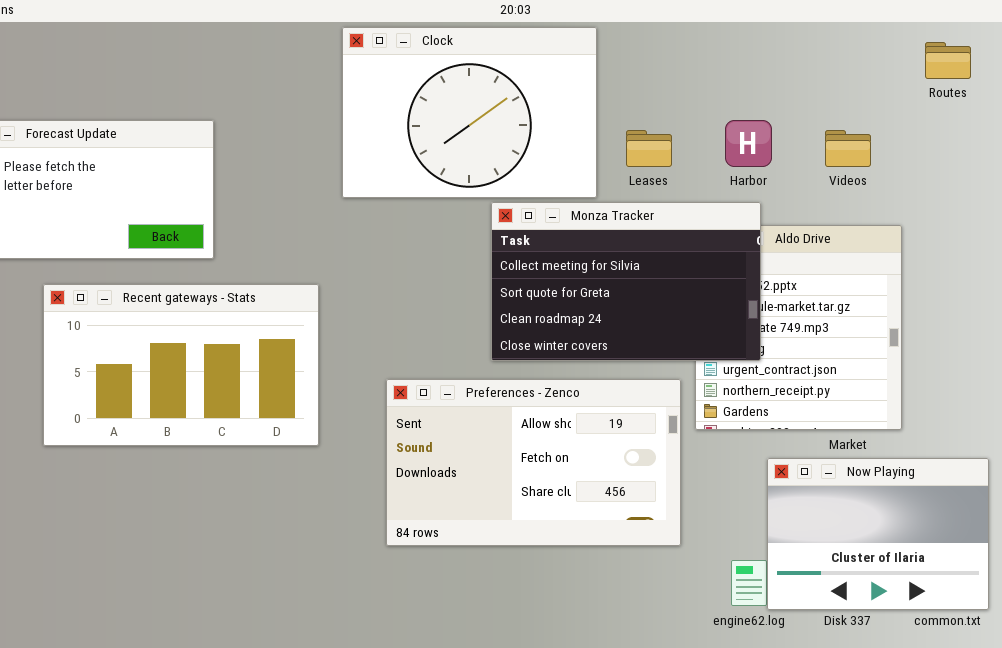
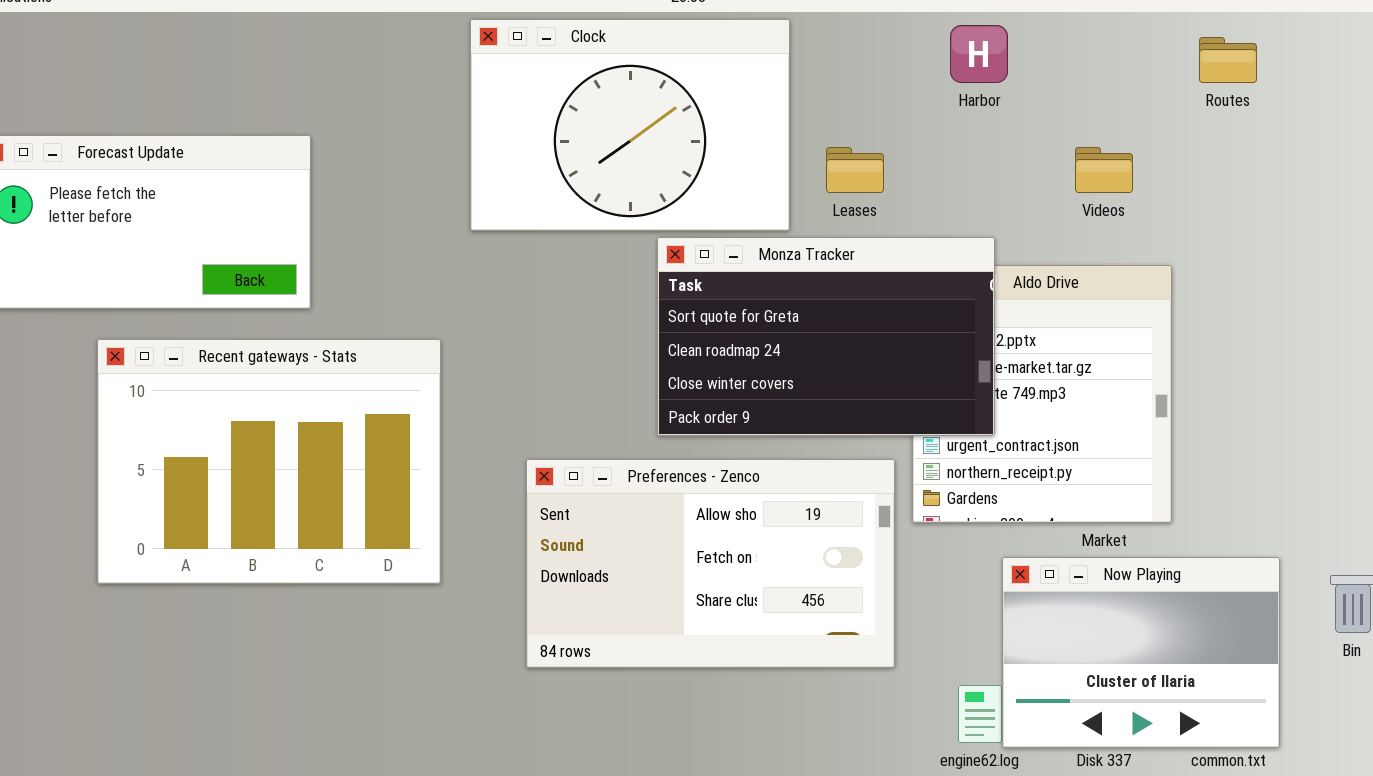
Harbor: [725,120,772,167] -> [950,25,1008,83], moved
Monza Tracker: [491,202,761,361] -> [657,237,995,436], scrolled down 1 row
Recent gateways - Stats: [43,284,319,446] -> [97,339,441,584], resized

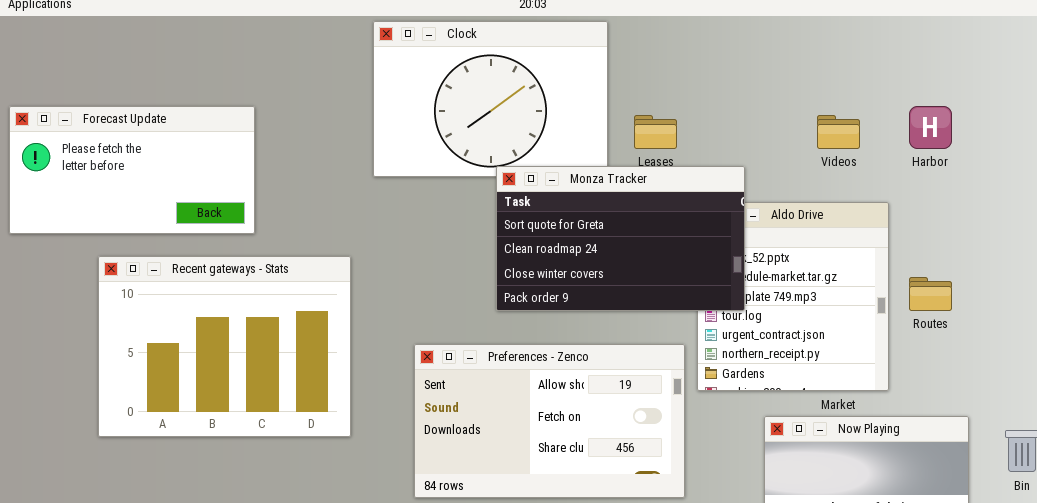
Harbor: [950,25,1008,83] -> [909,106,952,149], moved
Routes: [1199,37,1257,83] -> [909,277,952,311], moved
Monza Tracker: [657,237,995,436] -> [496,166,745,311], moved

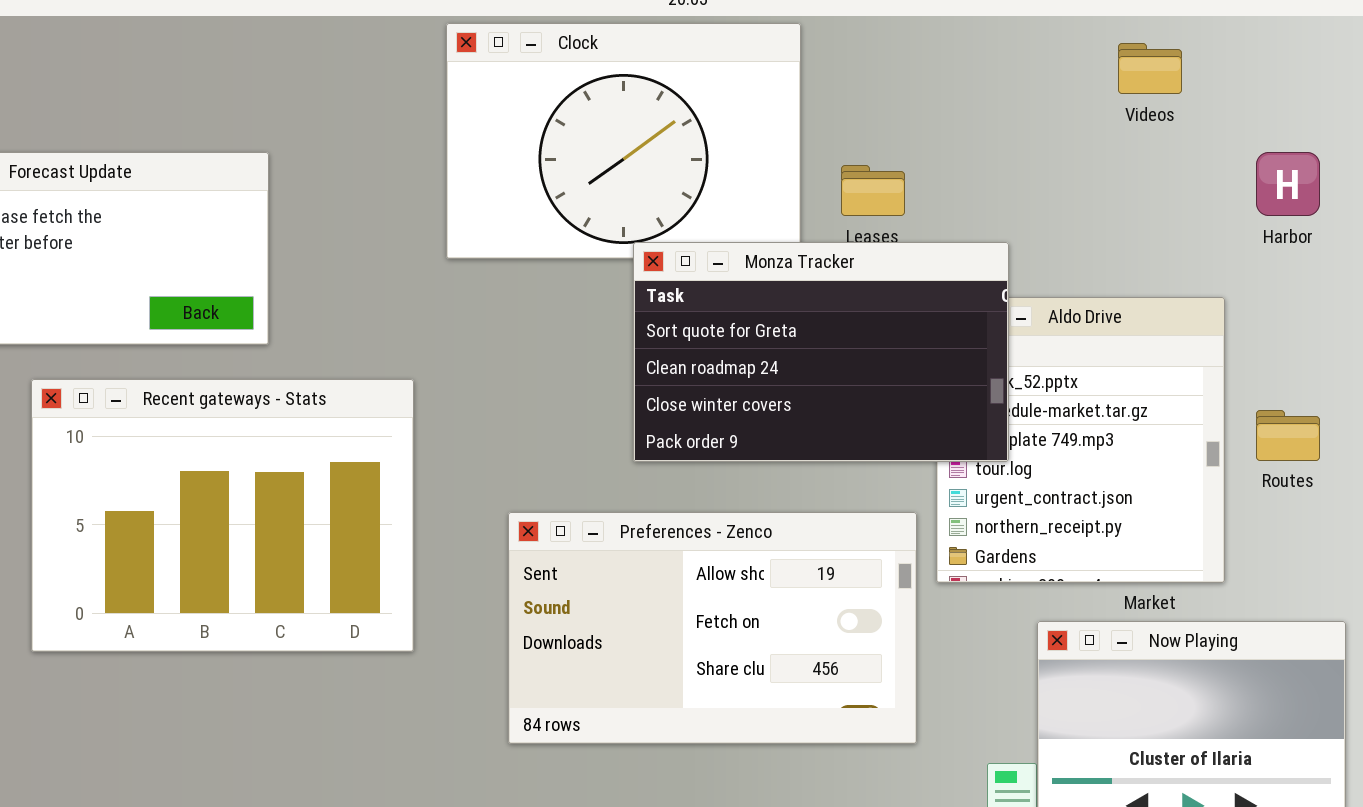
Videos: [817,115,860,149] -> [1118,43,1182,94], moved

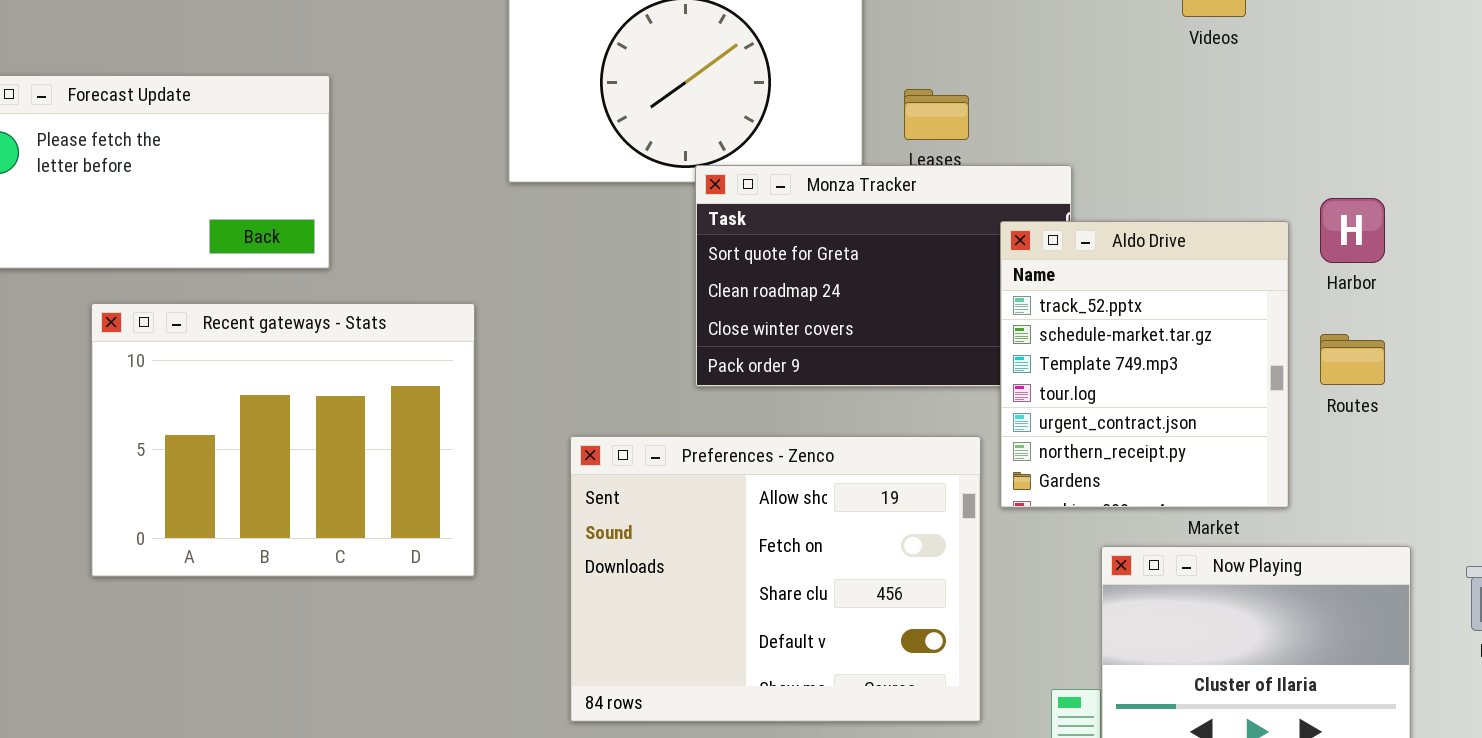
Harbor: [1256,152,1320,216] -> [1320,198,1385,263], moved
Aldo Drive: [936,297,1225,583] -> [1000,221,1289,508], raised
Preferences - Zenco: [508,512,917,744] -> [570,436,981,722], resized

